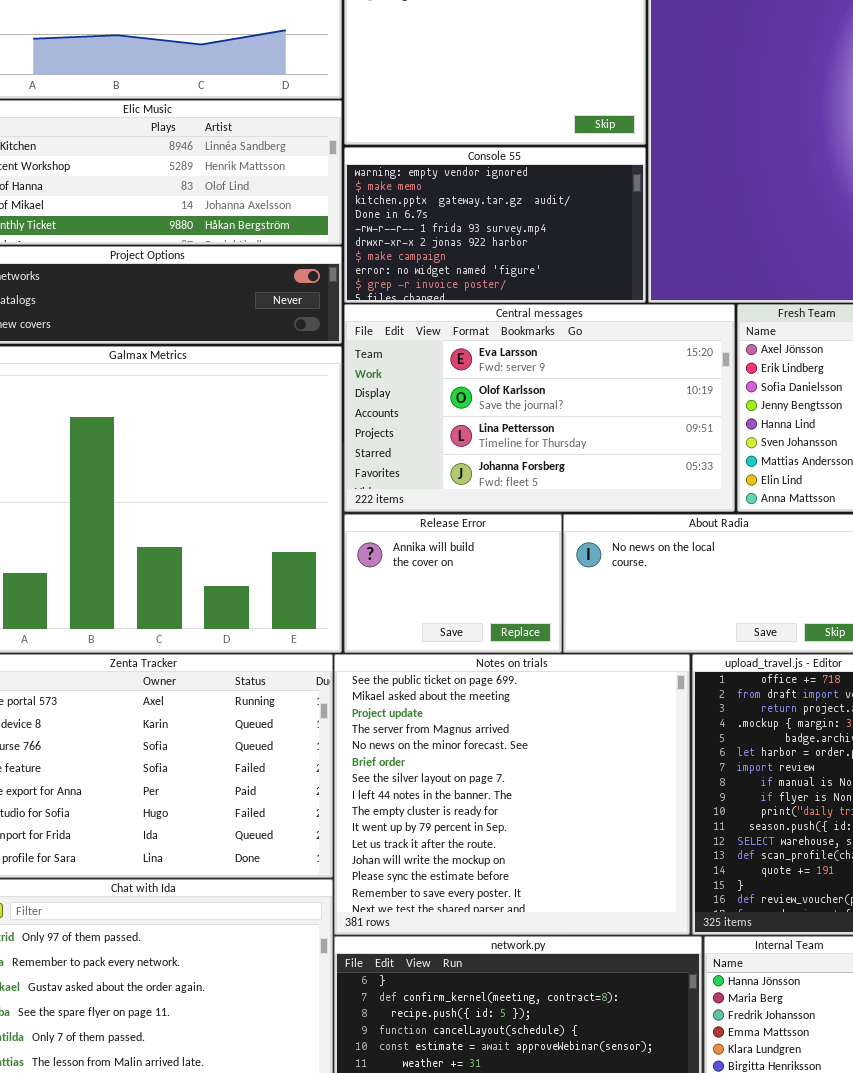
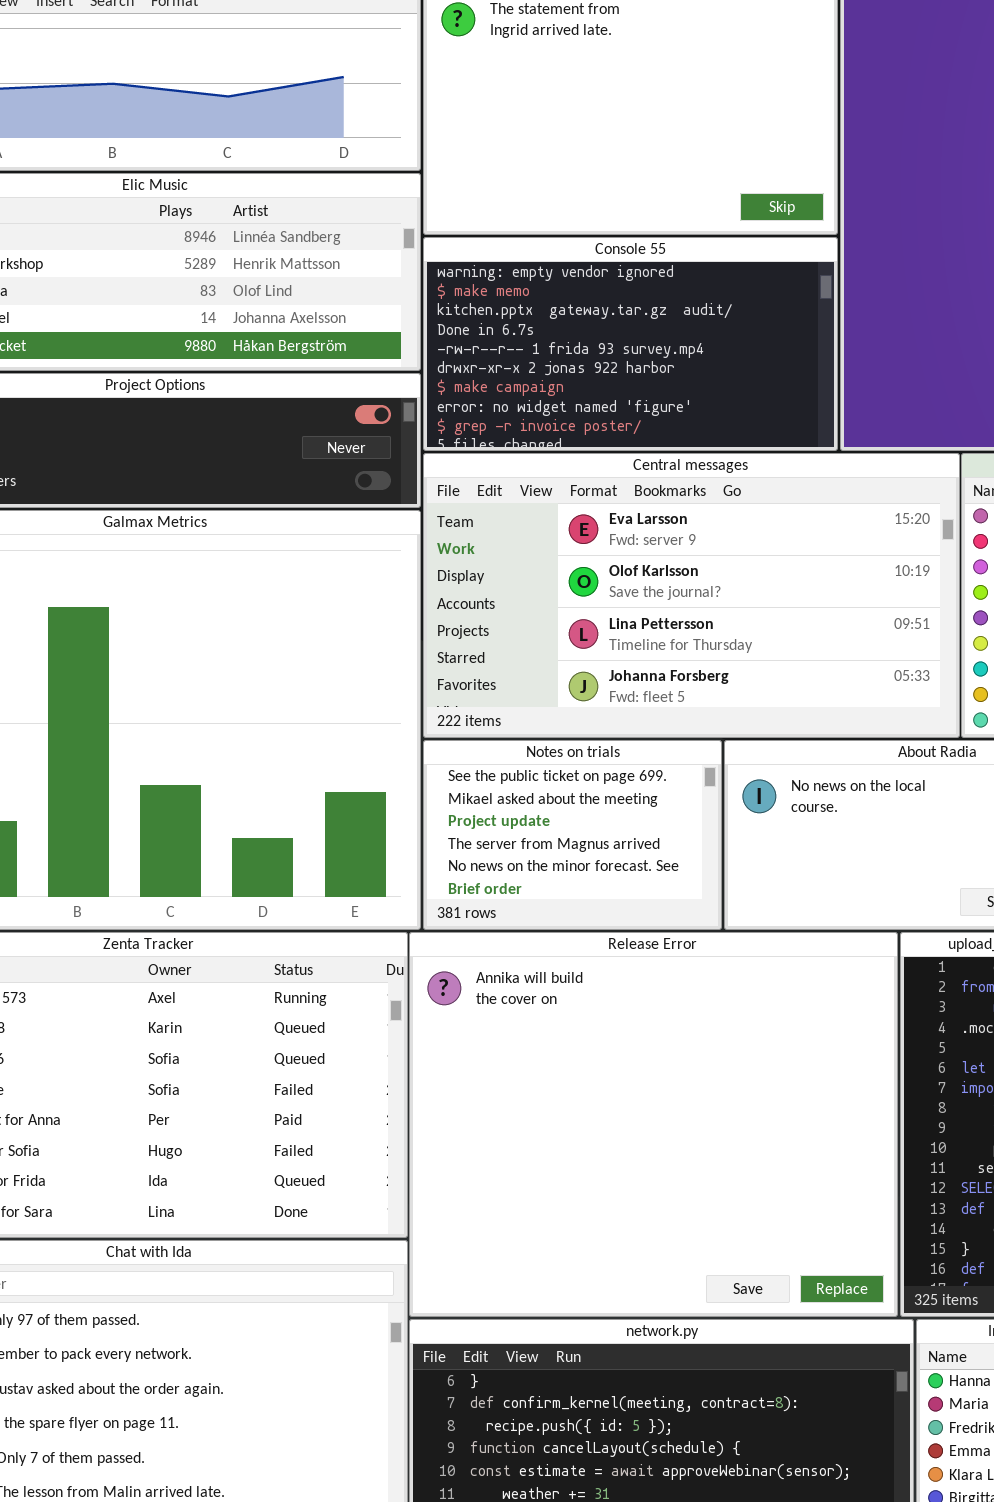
Release Error: [344,514,562,653] -> [409,932,898,1317], moved, resized
Notes on trials: [334,654,690,935] -> [423,740,722,930], moved, resized

